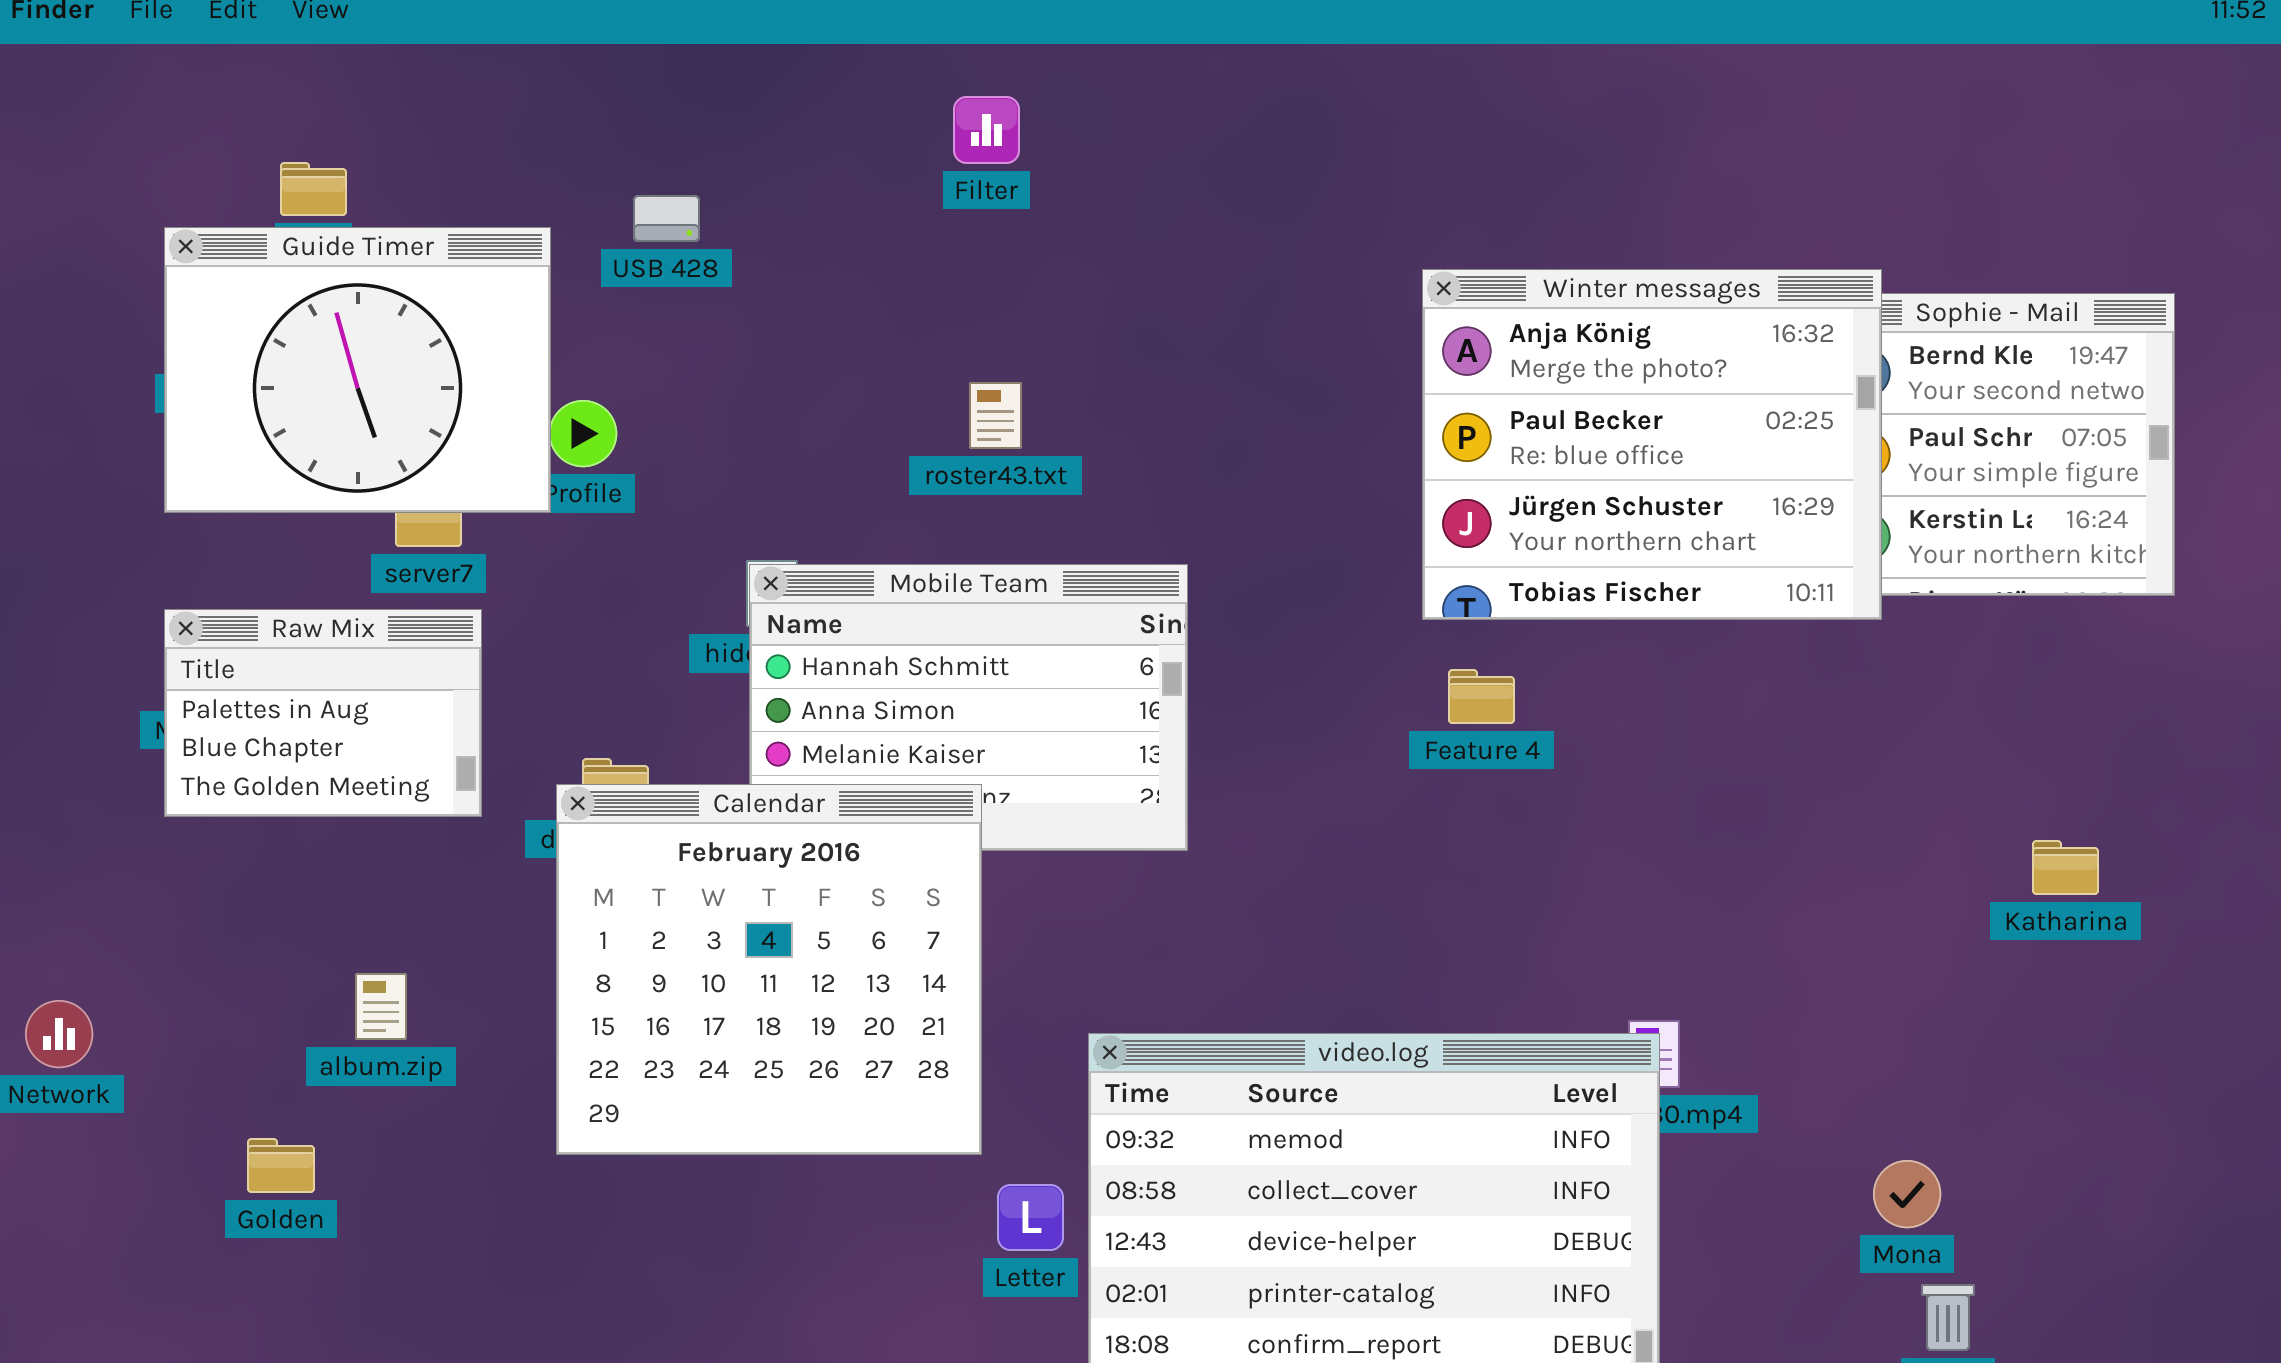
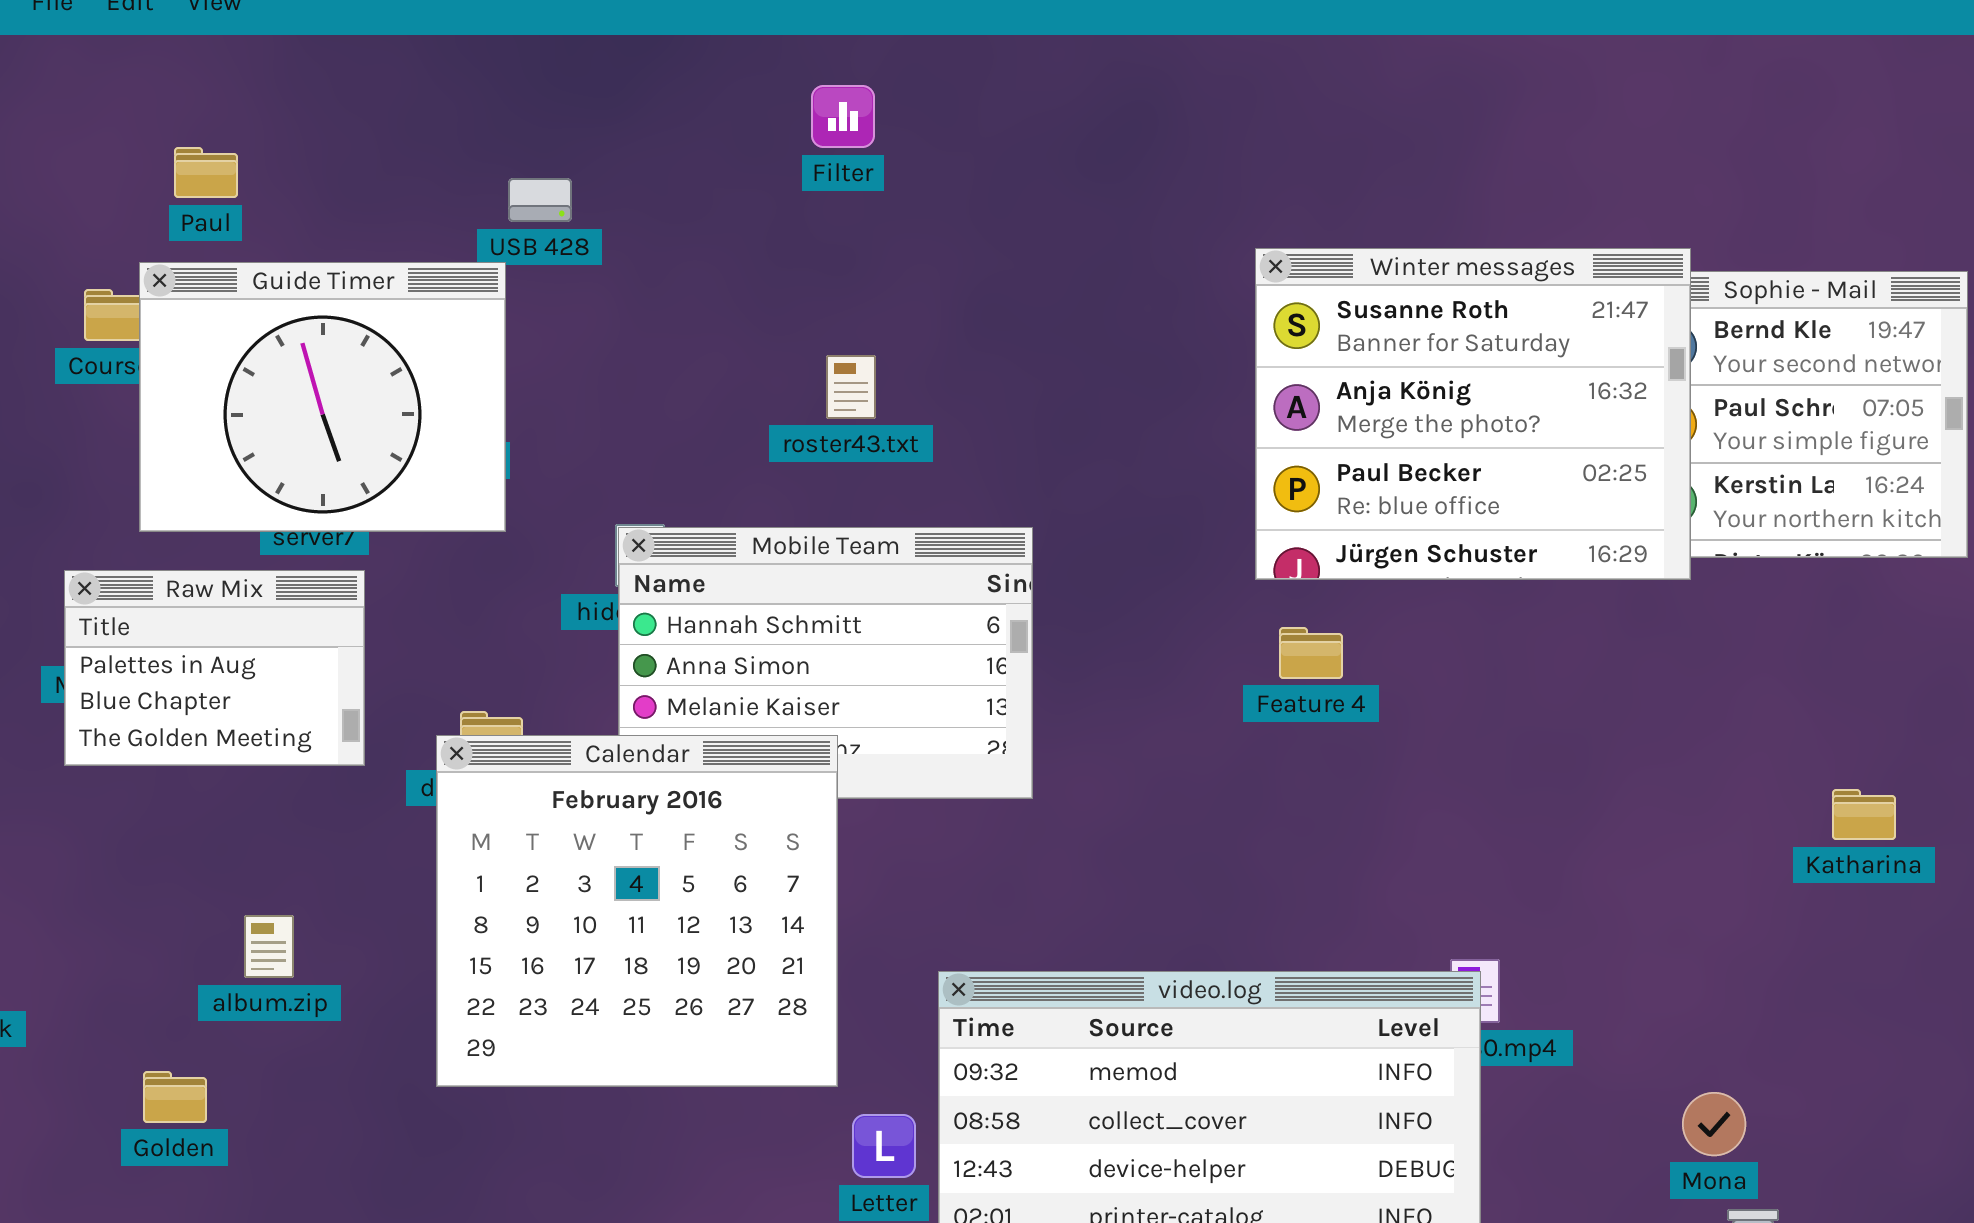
Guide Timer: [164,227,551,513] -> [139,262,506,532], moved
Winter messages: [1422,269,1882,620] -> [1255,248,1691,580], scrolled up 1 row

